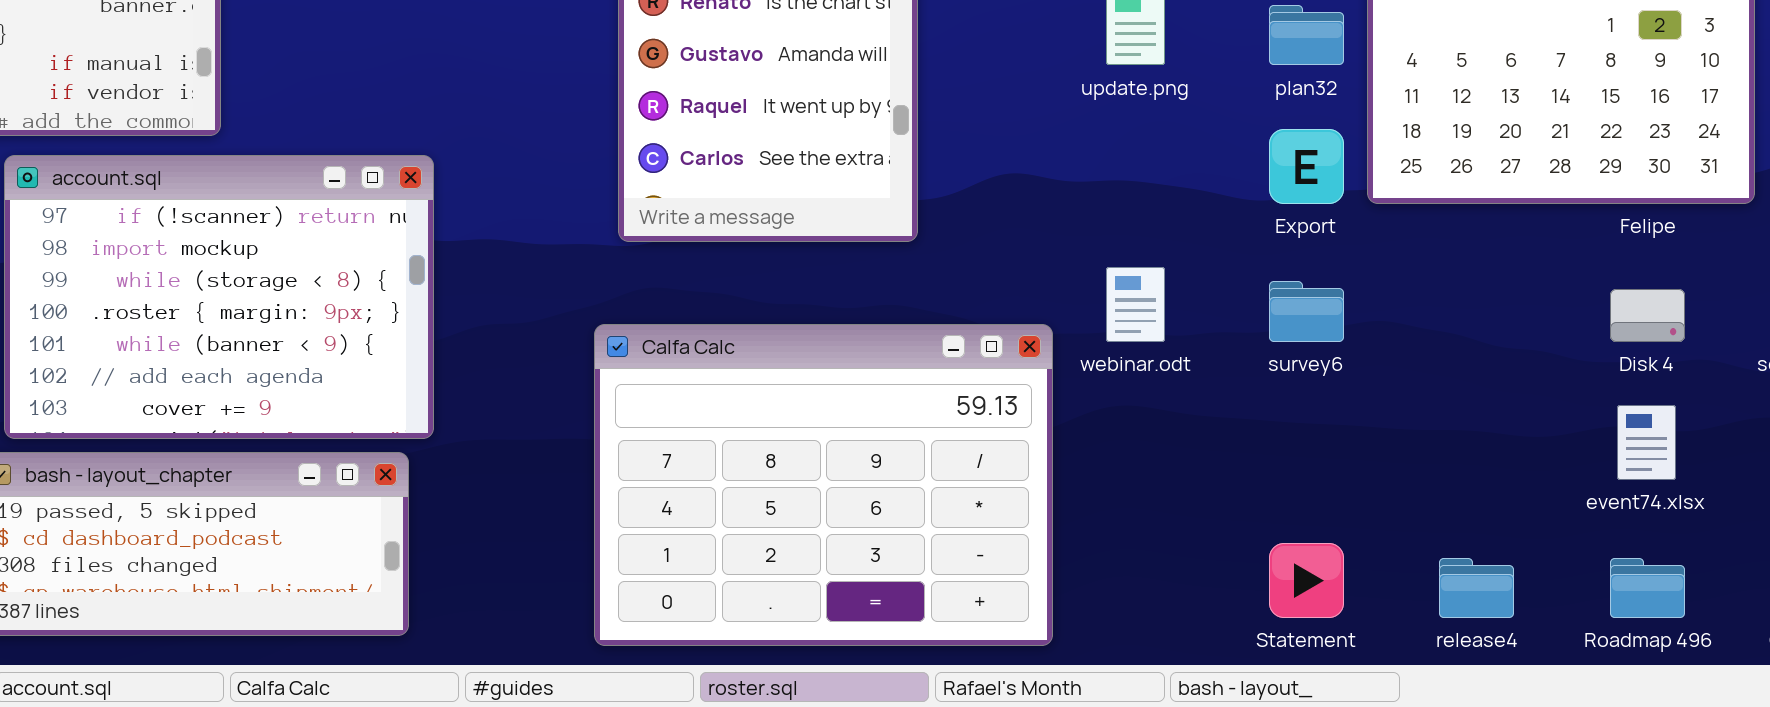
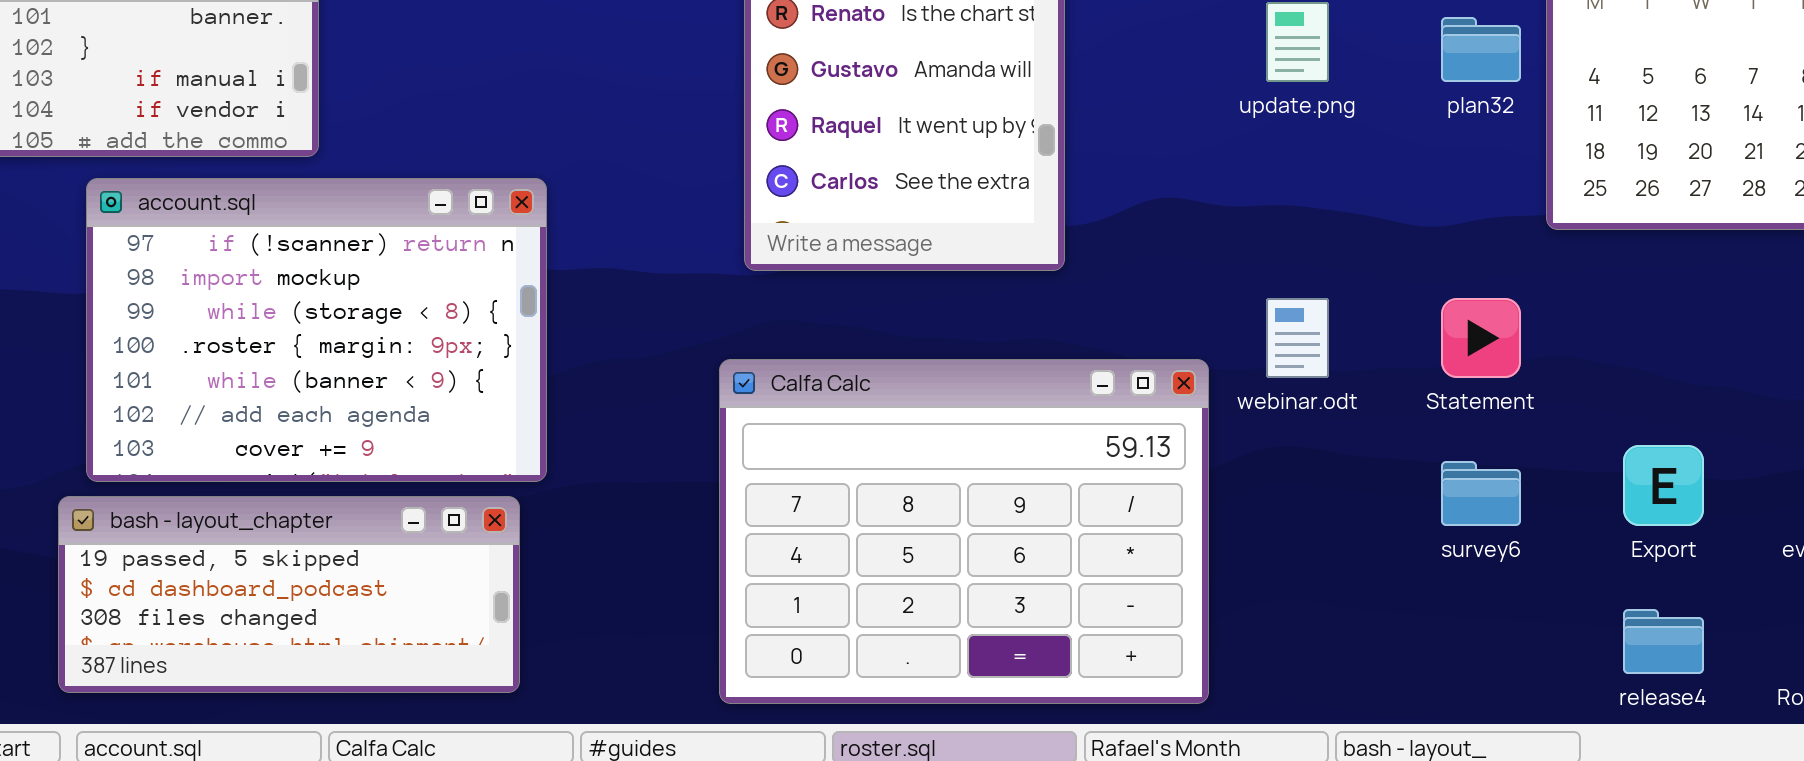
Export: [1269,129,1344,204] -> [1623,445,1704,526], moved
survey6: [1269,281,1344,342] -> [1441,461,1521,526], moved
Statement: [1269,543,1344,618] -> [1441,298,1521,378], moved

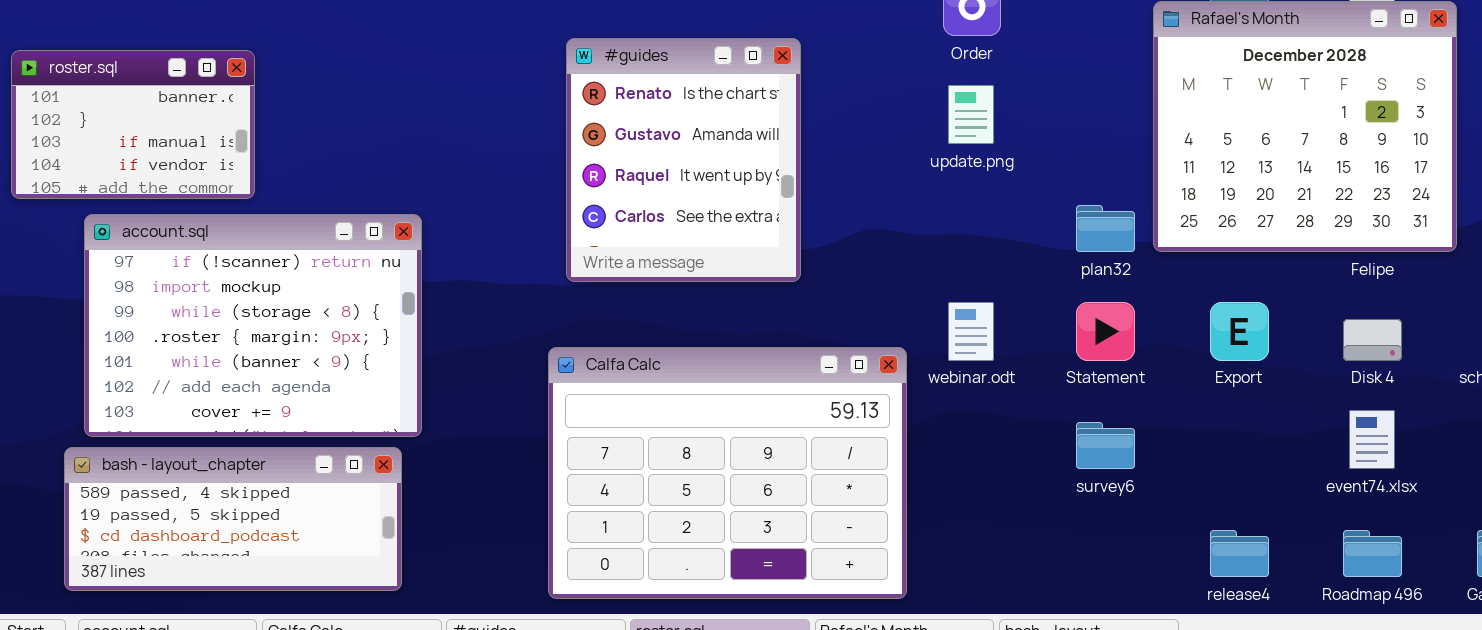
plan32: [1441,17,1521,82] -> [1076,205,1135,252], moved
Export: [1623,445,1704,526] -> [1210,302,1269,361], moved
bash - layout_chapter: [58,496,520,693] -> [64,447,402,591], scrolled up 1 row

